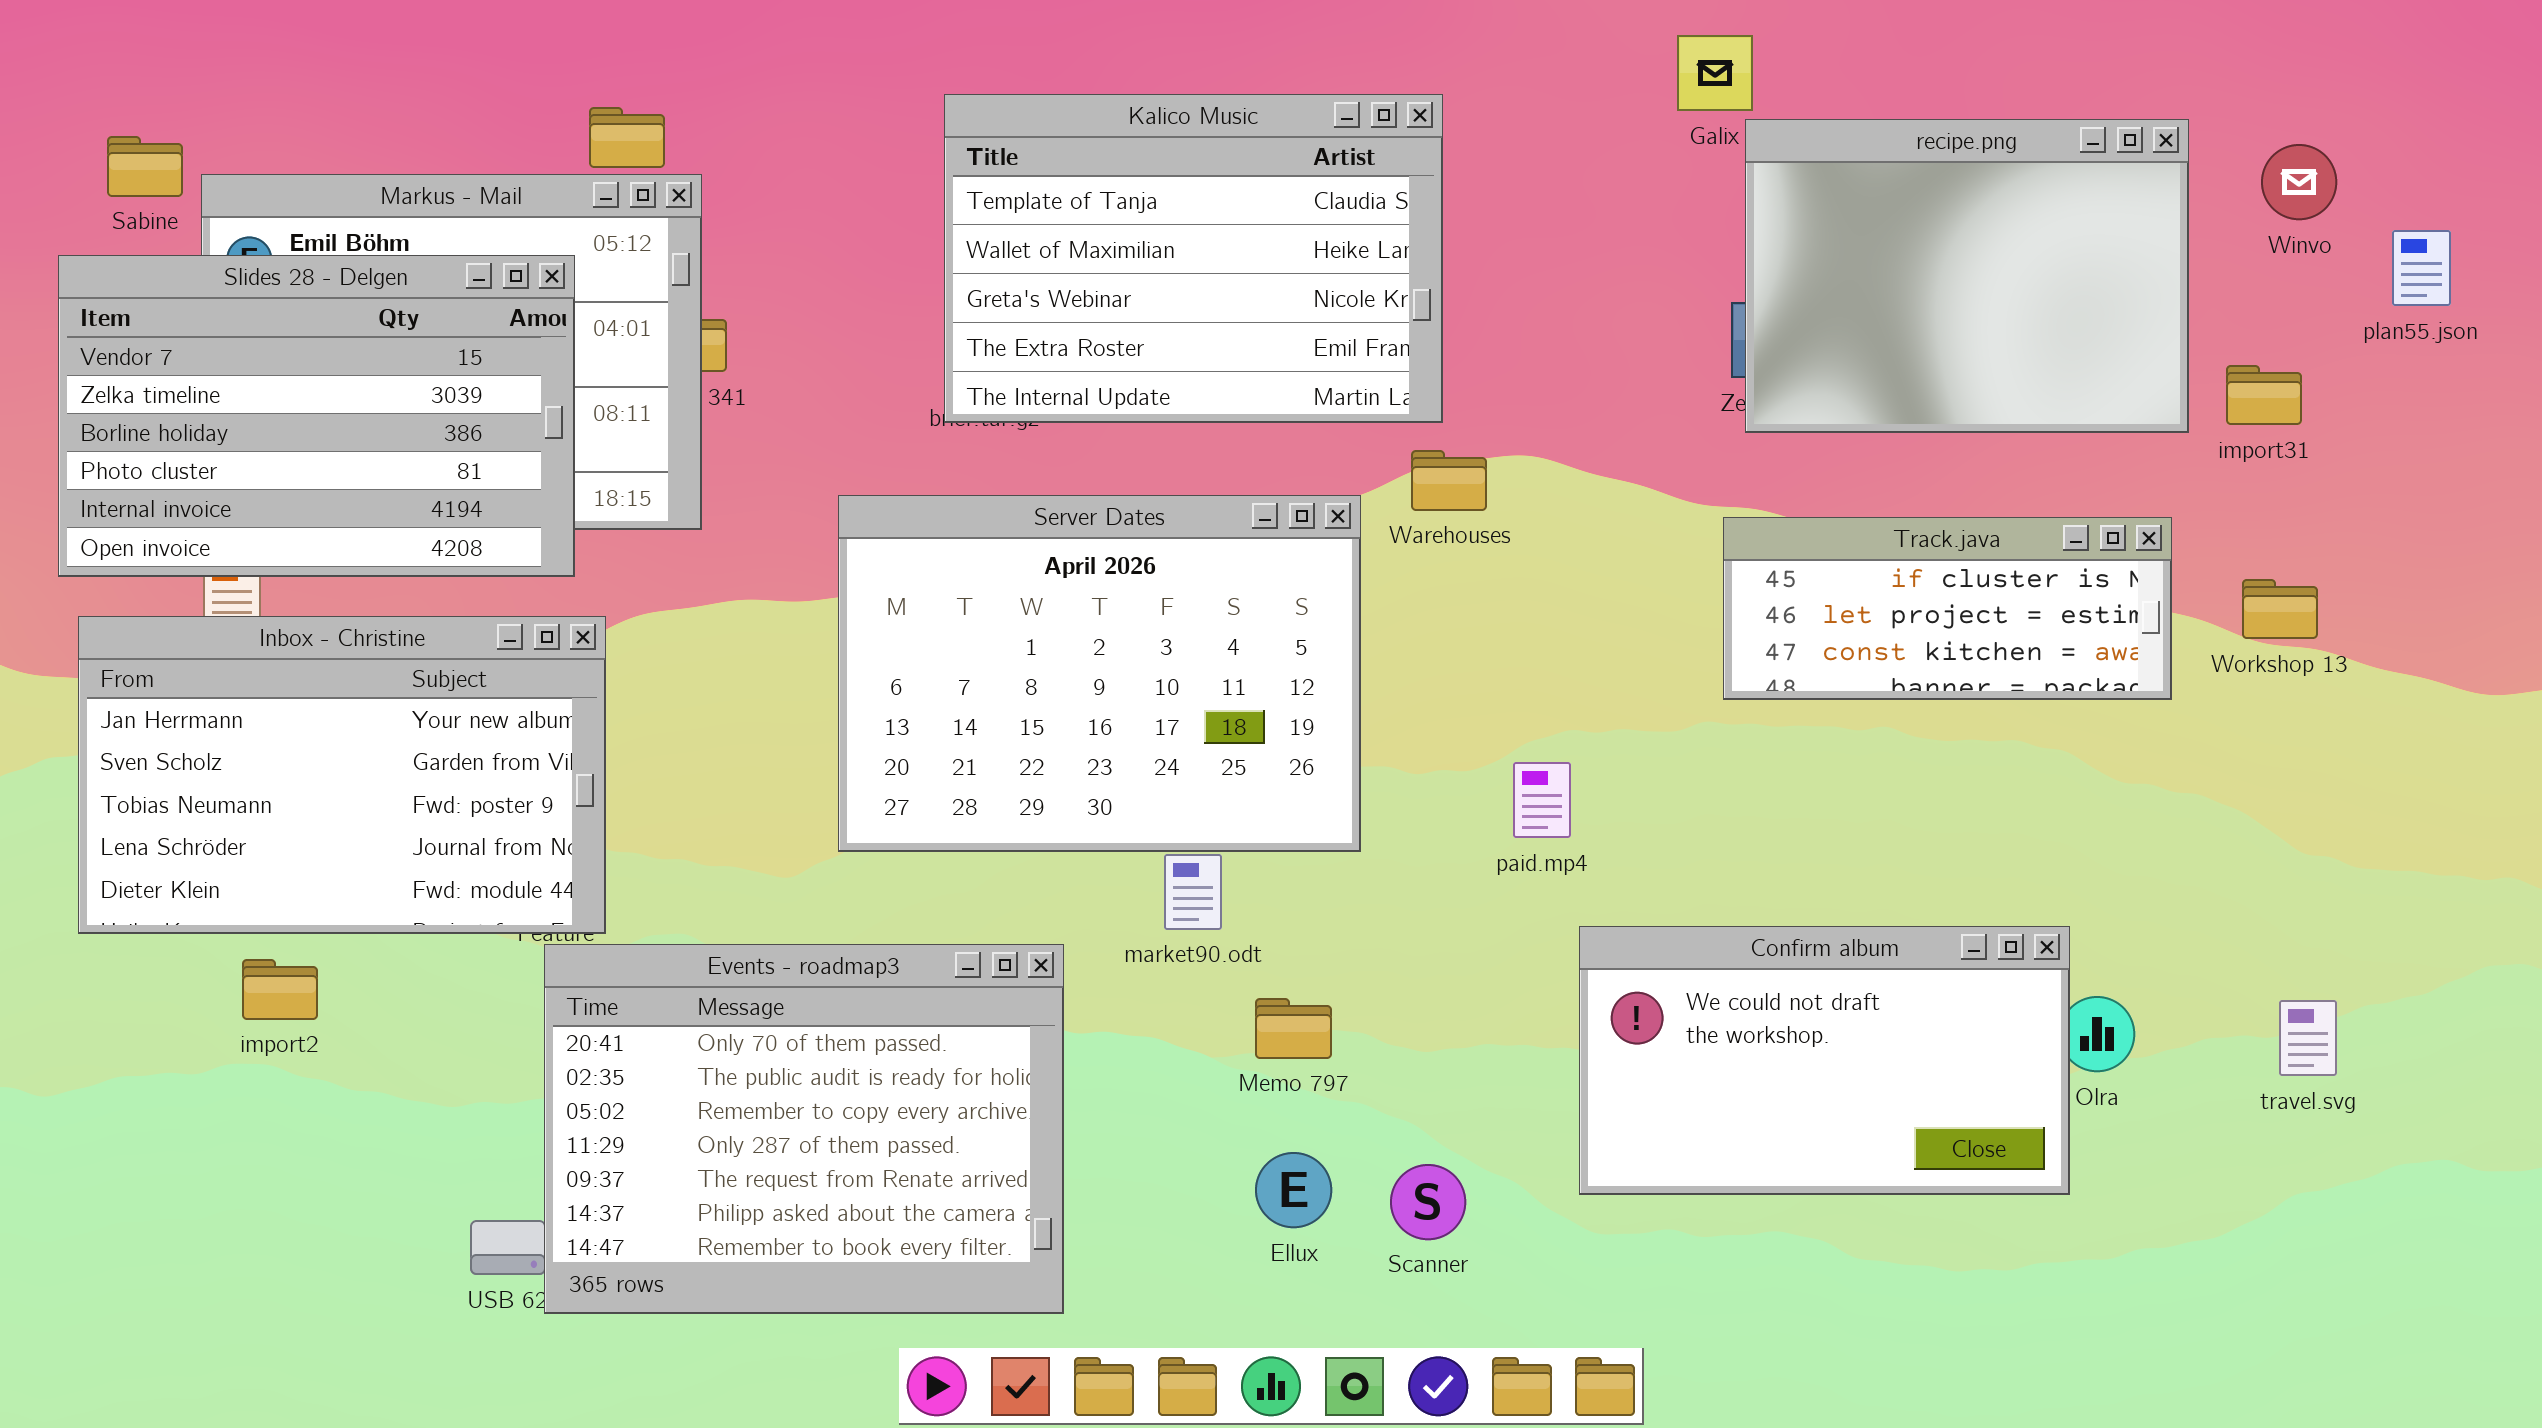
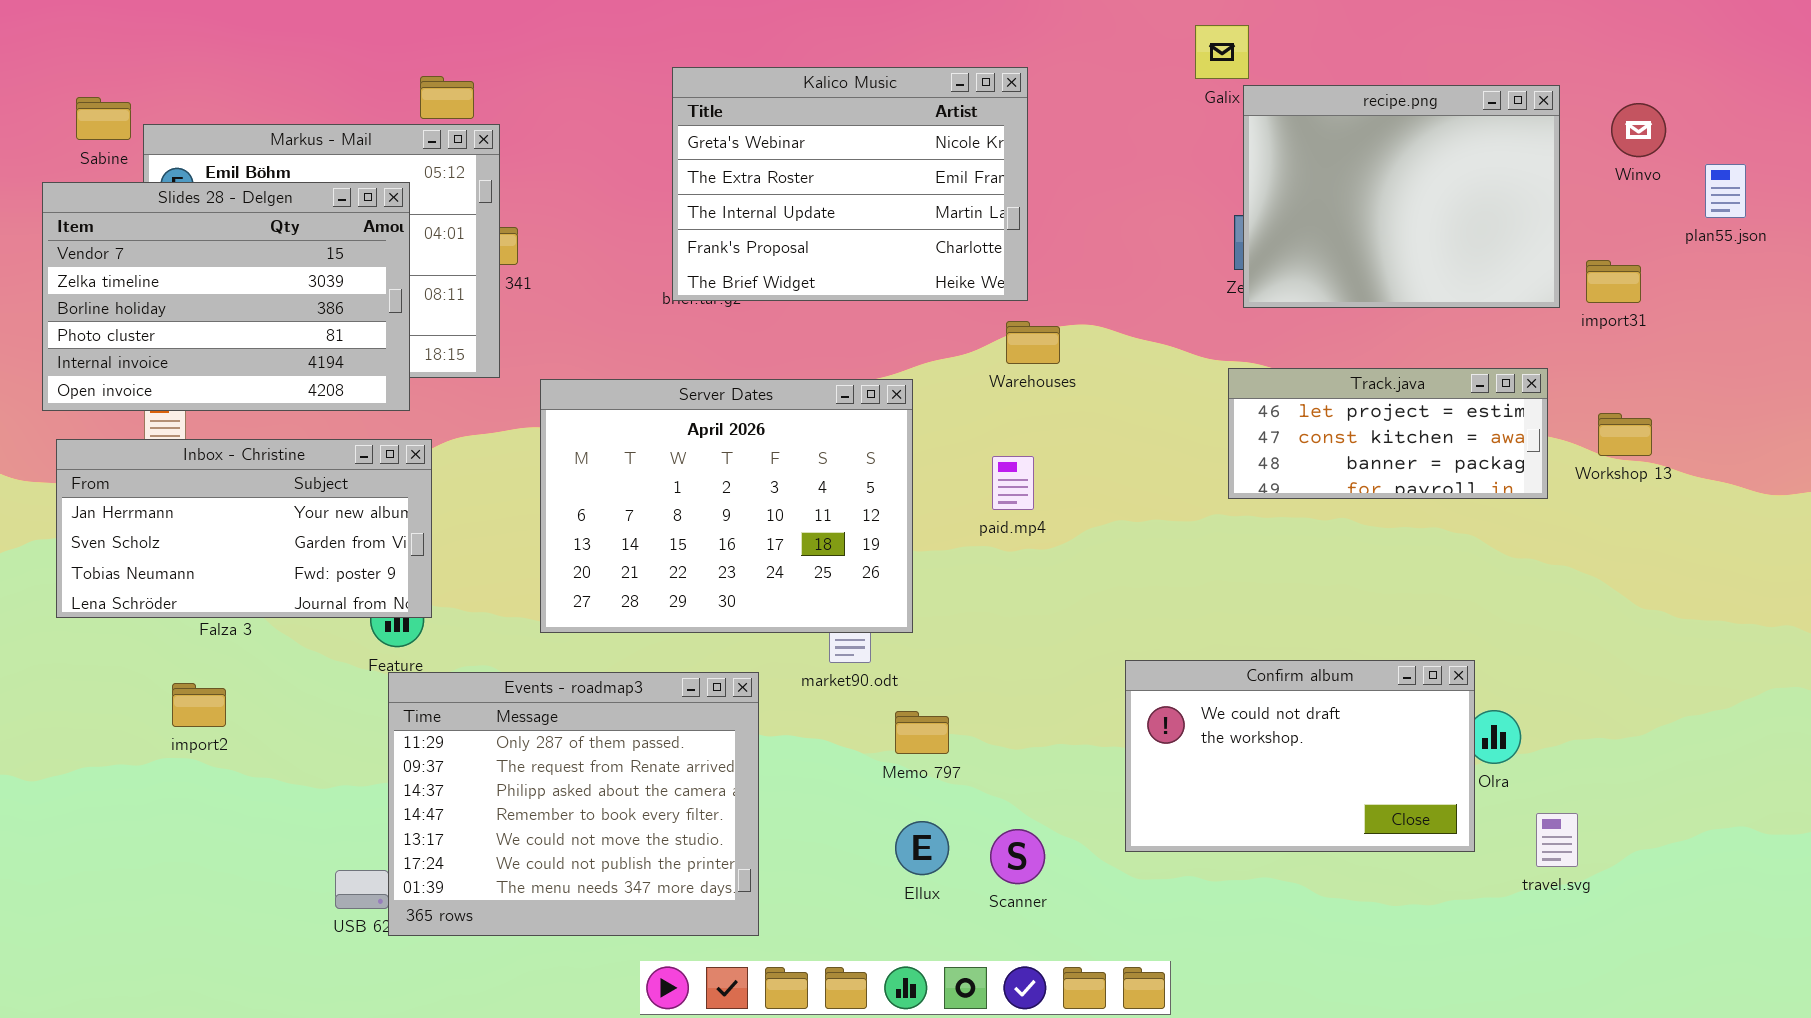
Kalico Music: [944,94,1443,423] -> [672,67,1028,301], scrolled down 2 rows
Server Dates: [838,495,1361,852] -> [540,379,913,633], moved
Track.java: [1723,517,2172,700] -> [1228,368,1548,499], scrolled down 1 row
Inbox - Christine: [78,616,606,934] -> [56,439,432,618], resized
paid.mp4: [1513,762,1571,838] -> [992,456,1034,510], moved
Events - roadmap3: [544,944,1064,1314] -> [388,672,759,936], scrolled down 3 rows
travel.svg: [2279,1000,2337,1076] -> [1536,813,1578,867], moved

